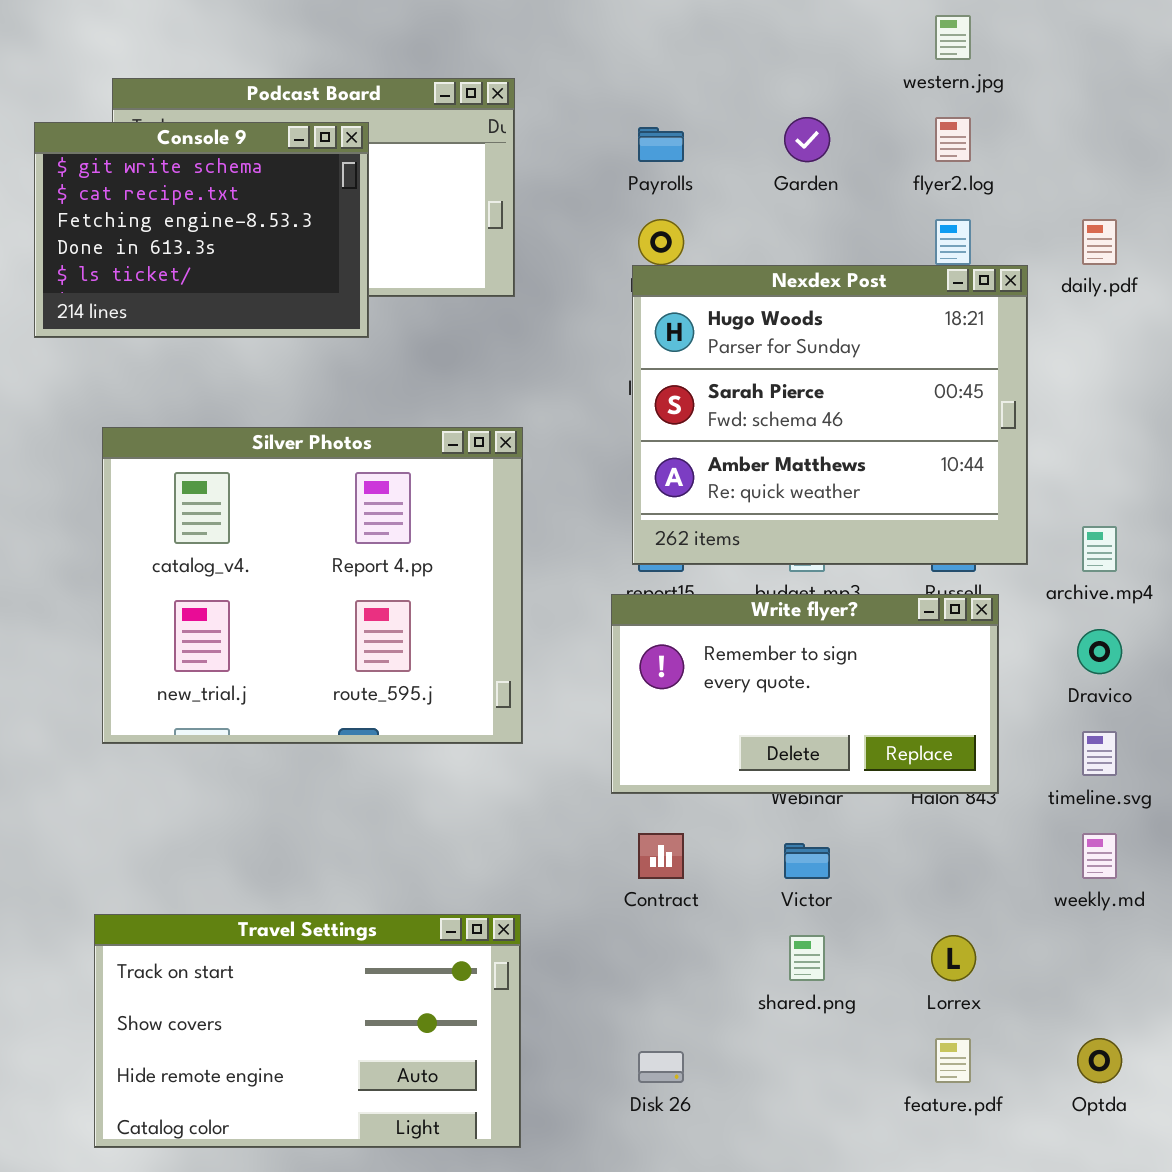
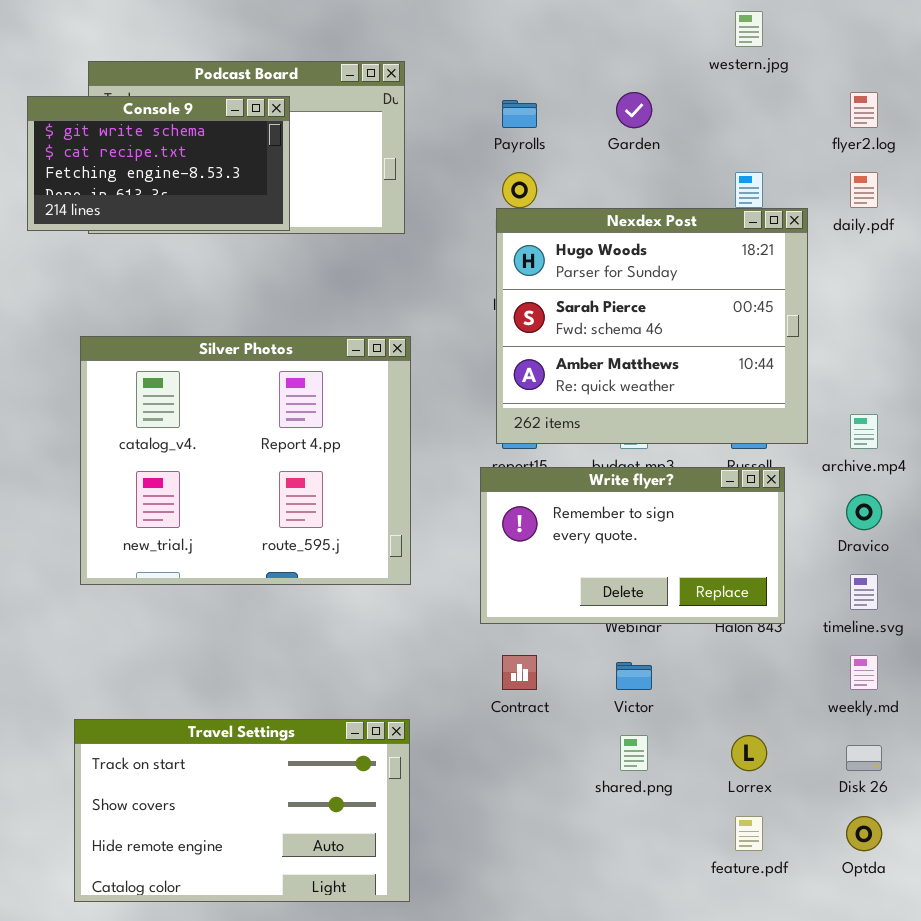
flyer2.log: [935,117,971,162] -> [850,92,878,128], moved
Console 9: [34,122,369,338] -> [27,96,290,231], resized
Disk 26: [638,1051,684,1083] -> [846,745,882,771], moved

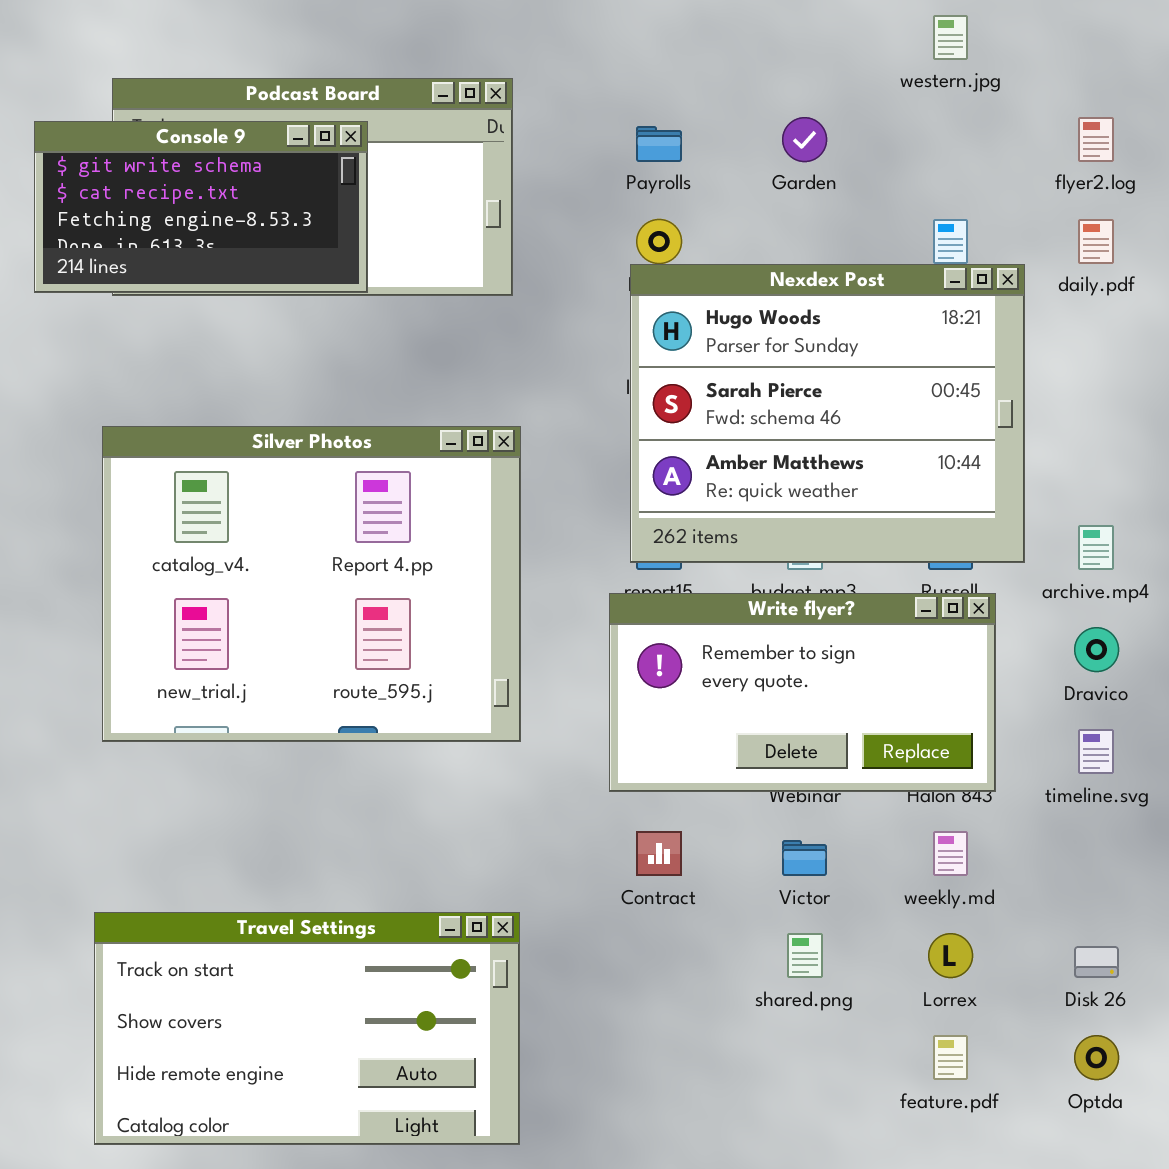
weekly.md: [850,655,878,690] -> [933,831,968,876], moved

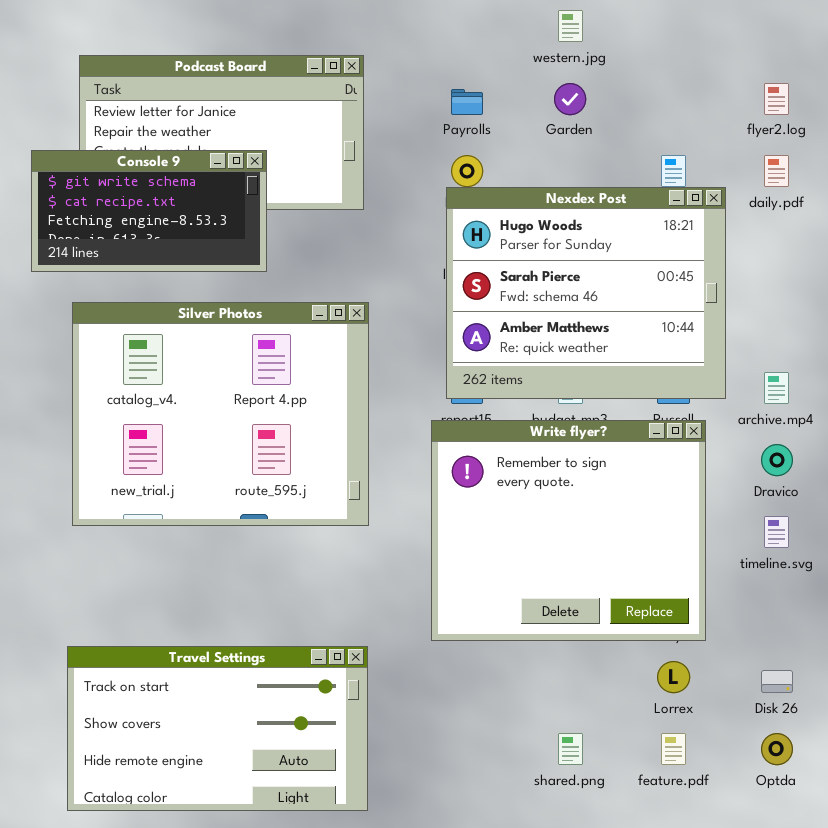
western.jpg: [933,15,968,60] -> [558,10,583,42], moved
Console 9: [34,121,368,293] -> [31,150,267,272], moved
Write flyer?: [609,593,996,792] -> [431,420,706,641], resized
shared.png: [787,933,823,978] -> [558,733,583,765], moved

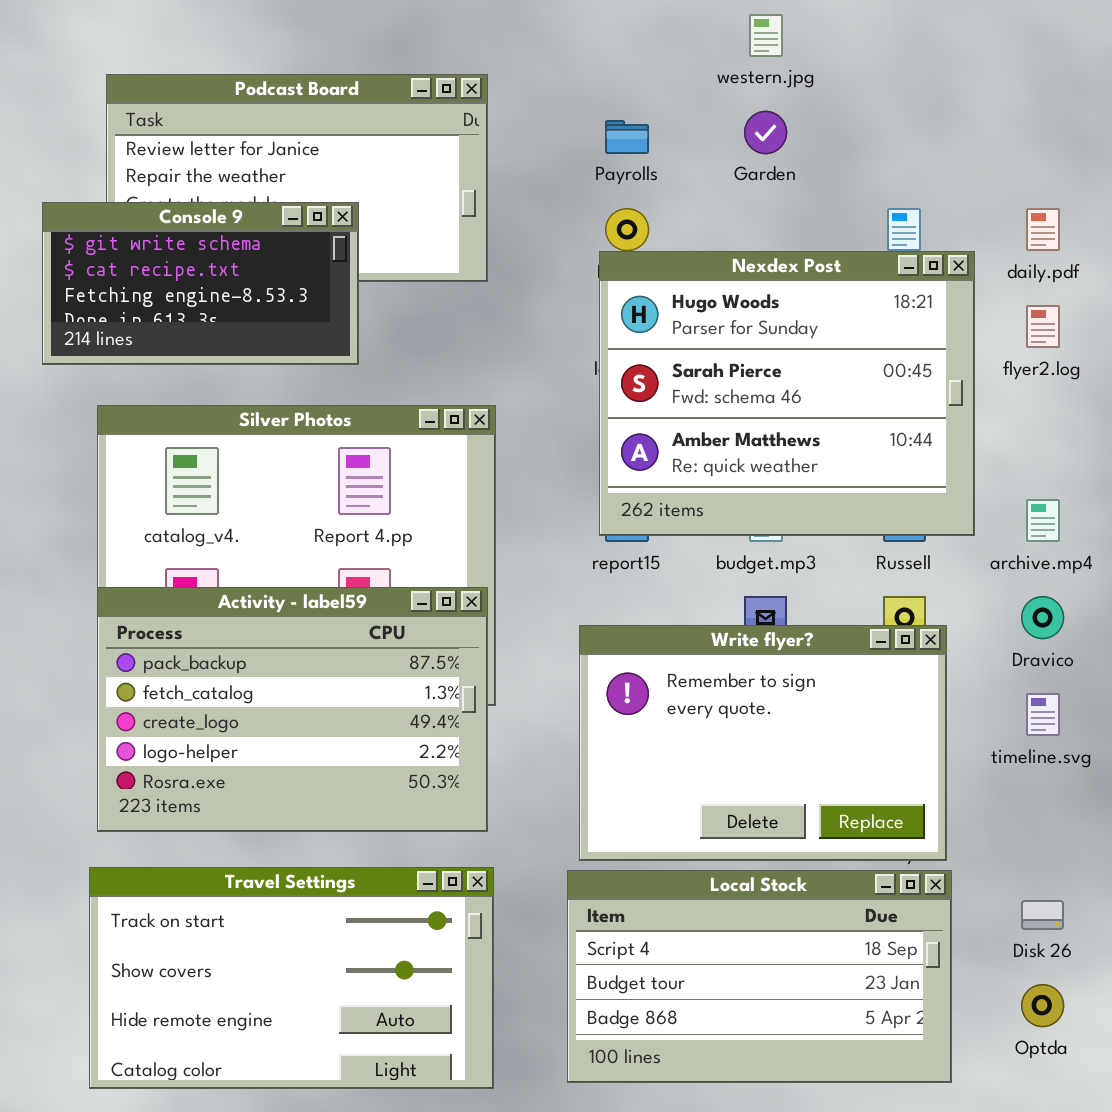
flyer2.log: [764,83,789,115] -> [1026,305,1060,348], moved
Write flyer?: [431,420,706,641] -> [579,625,947,861], resized
Activity - label59: none -> [97,587,488,832], opened
Local Stock: none -> [567,870,952,1083], opened

